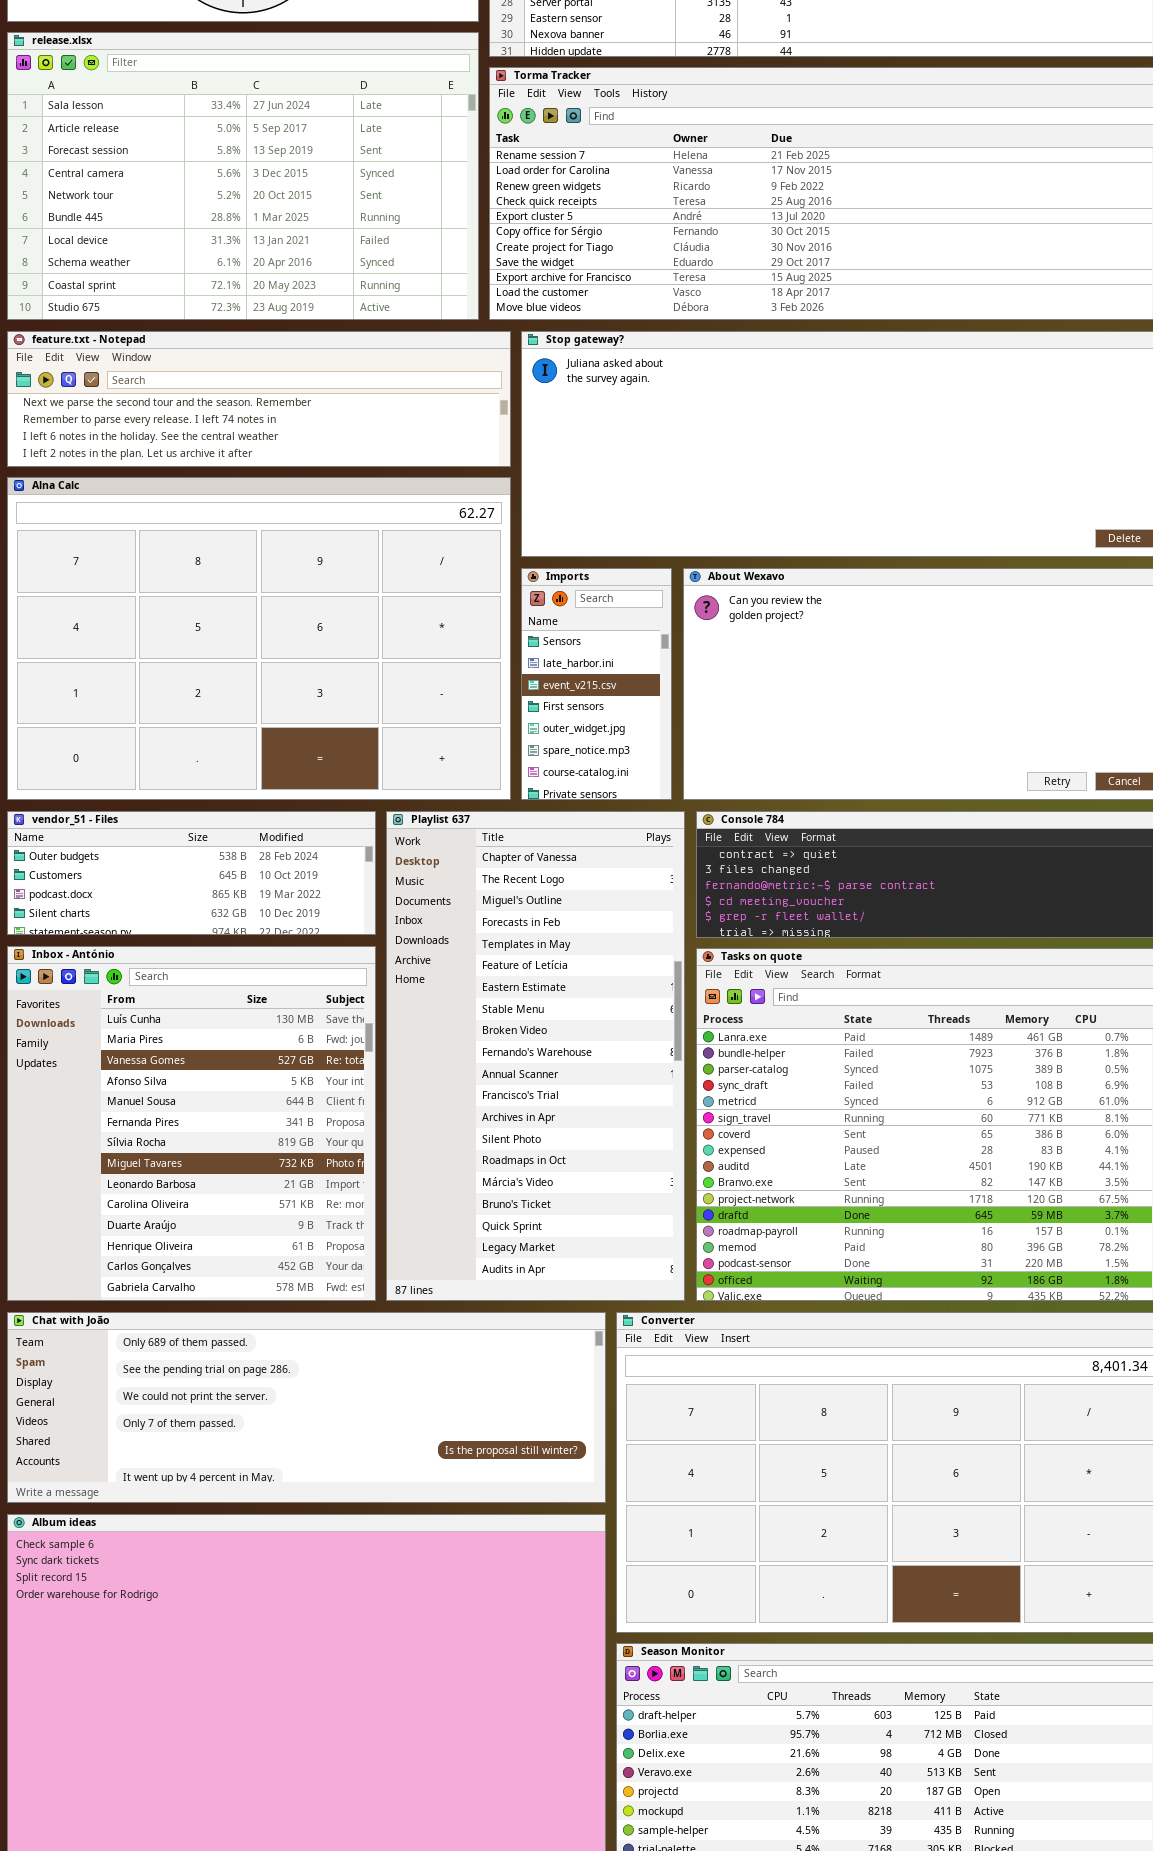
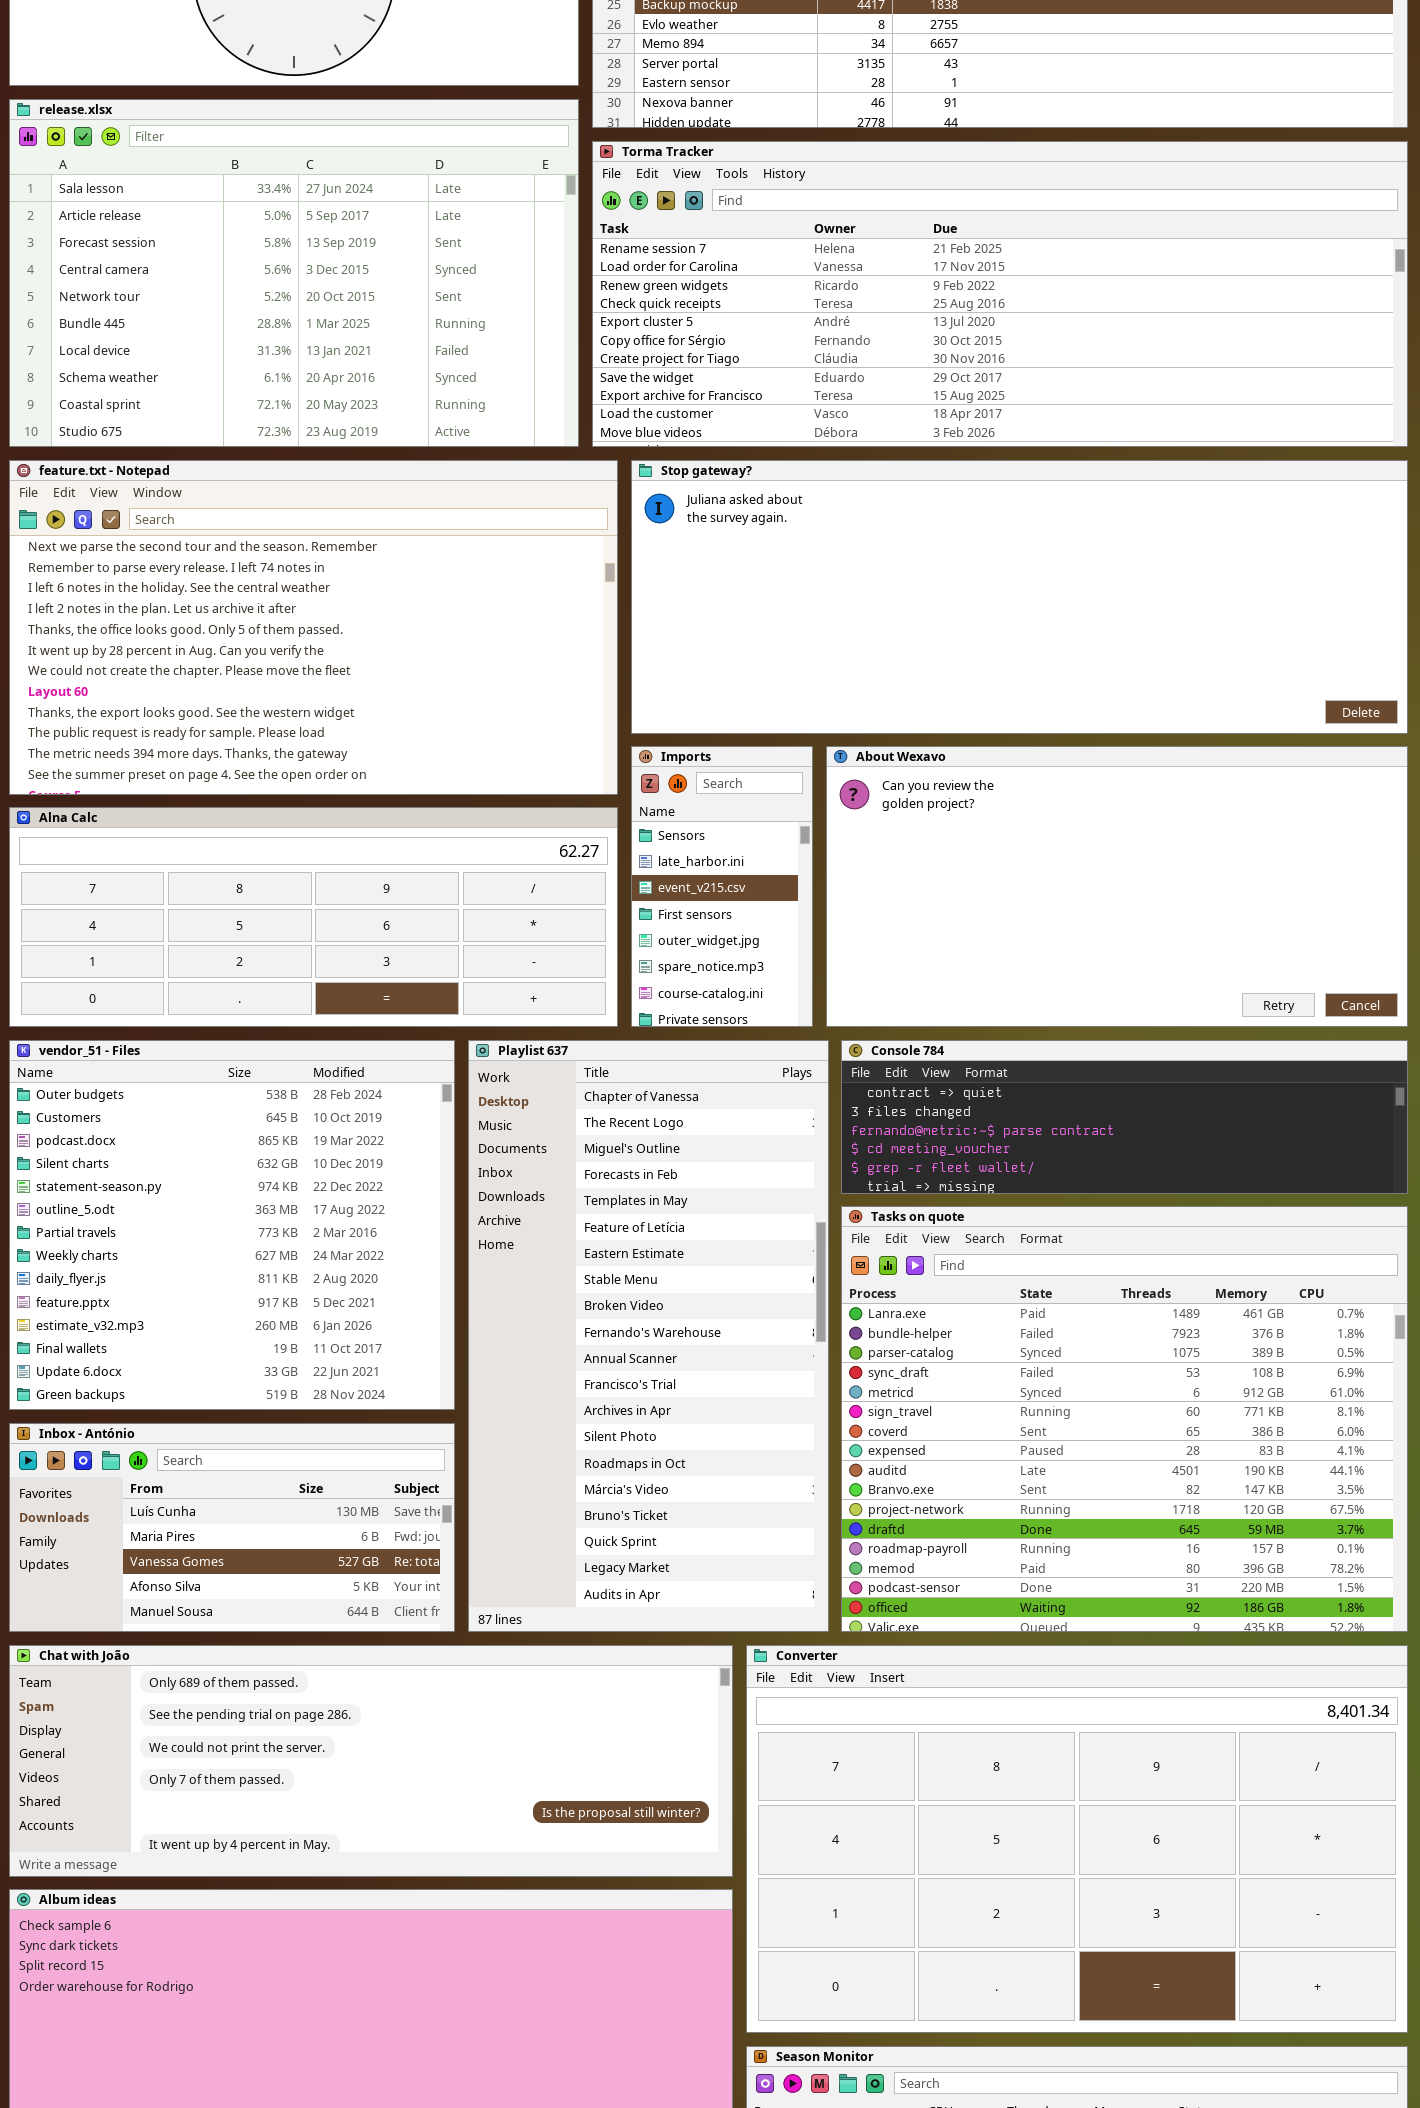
feature.txt - Notepad: [7,331,511,467] -> [9,460,618,795], resized
Alna Calc: [7,477,511,800] -> [9,807,618,1027], resized
vendor_51 - Files: [7,811,376,935] -> [9,1040,455,1410], resized
Inbox - António: [7,946,376,1301] -> [9,1423,455,1632], resized

